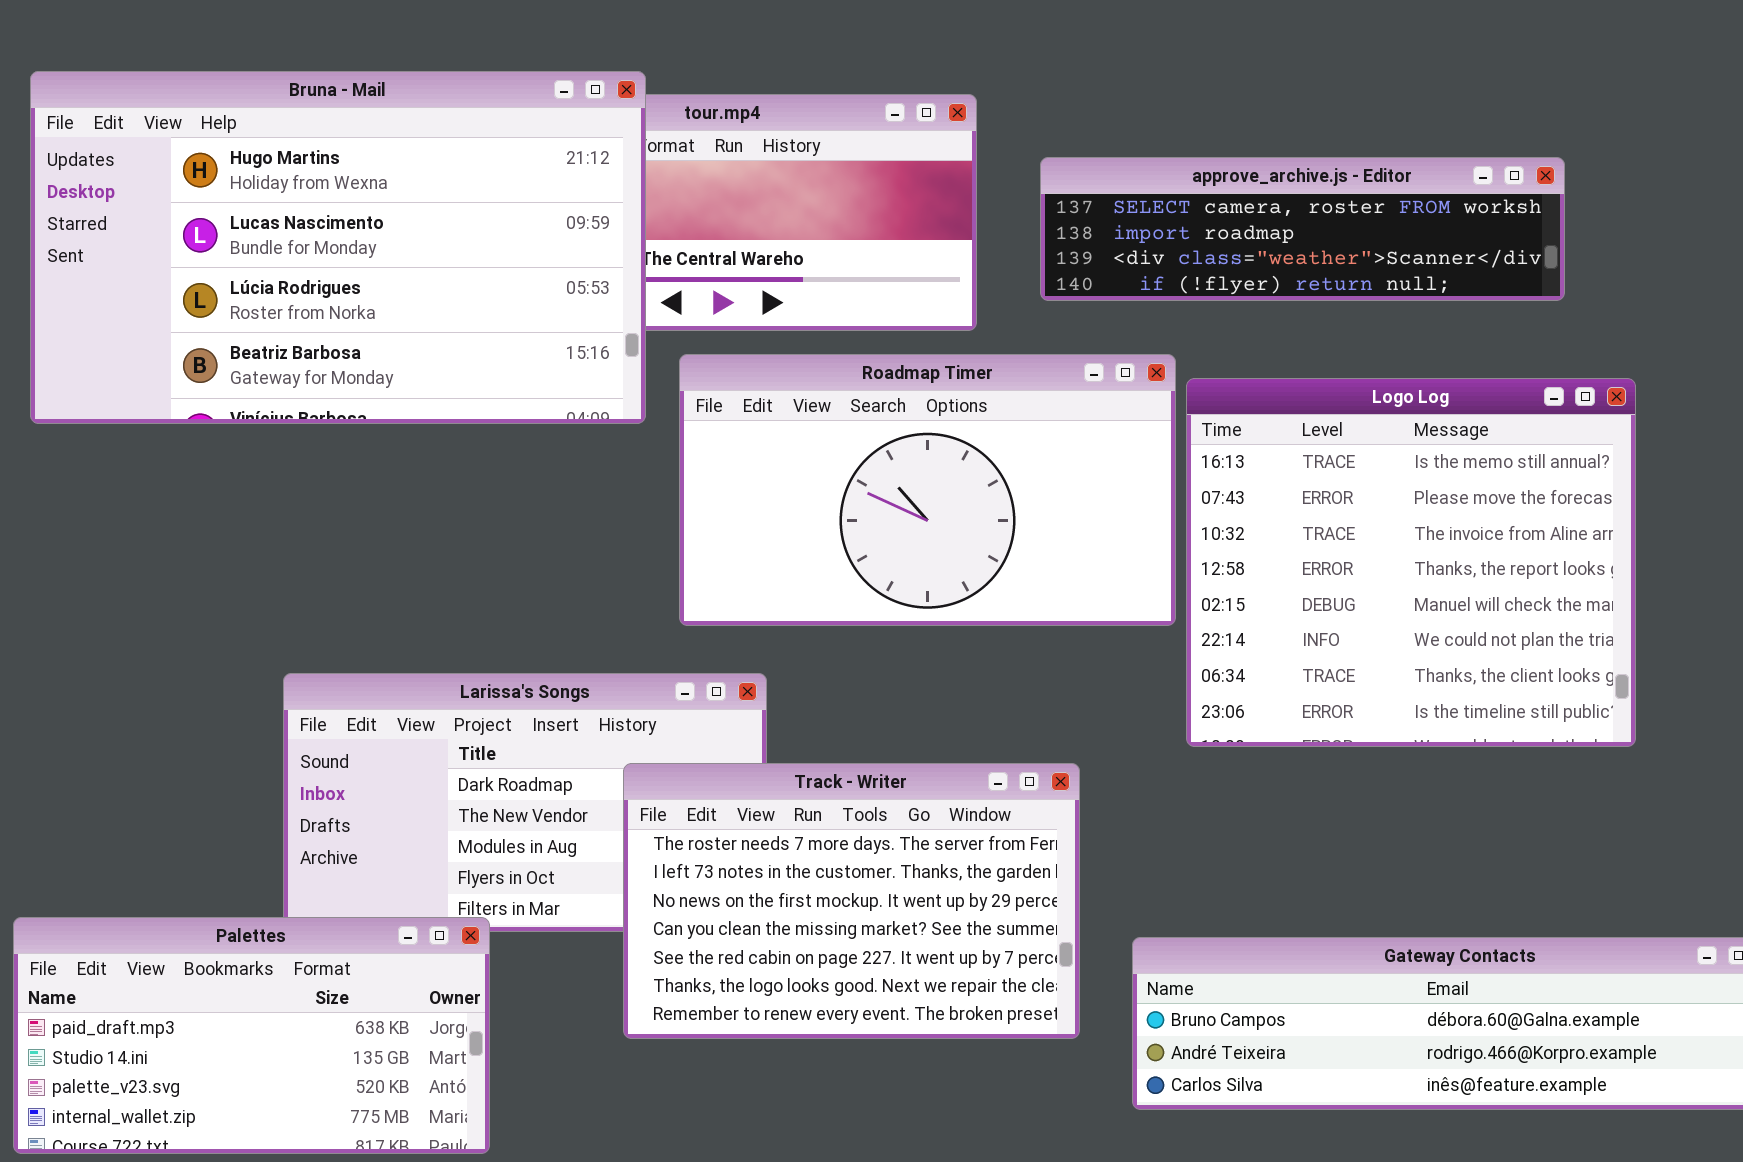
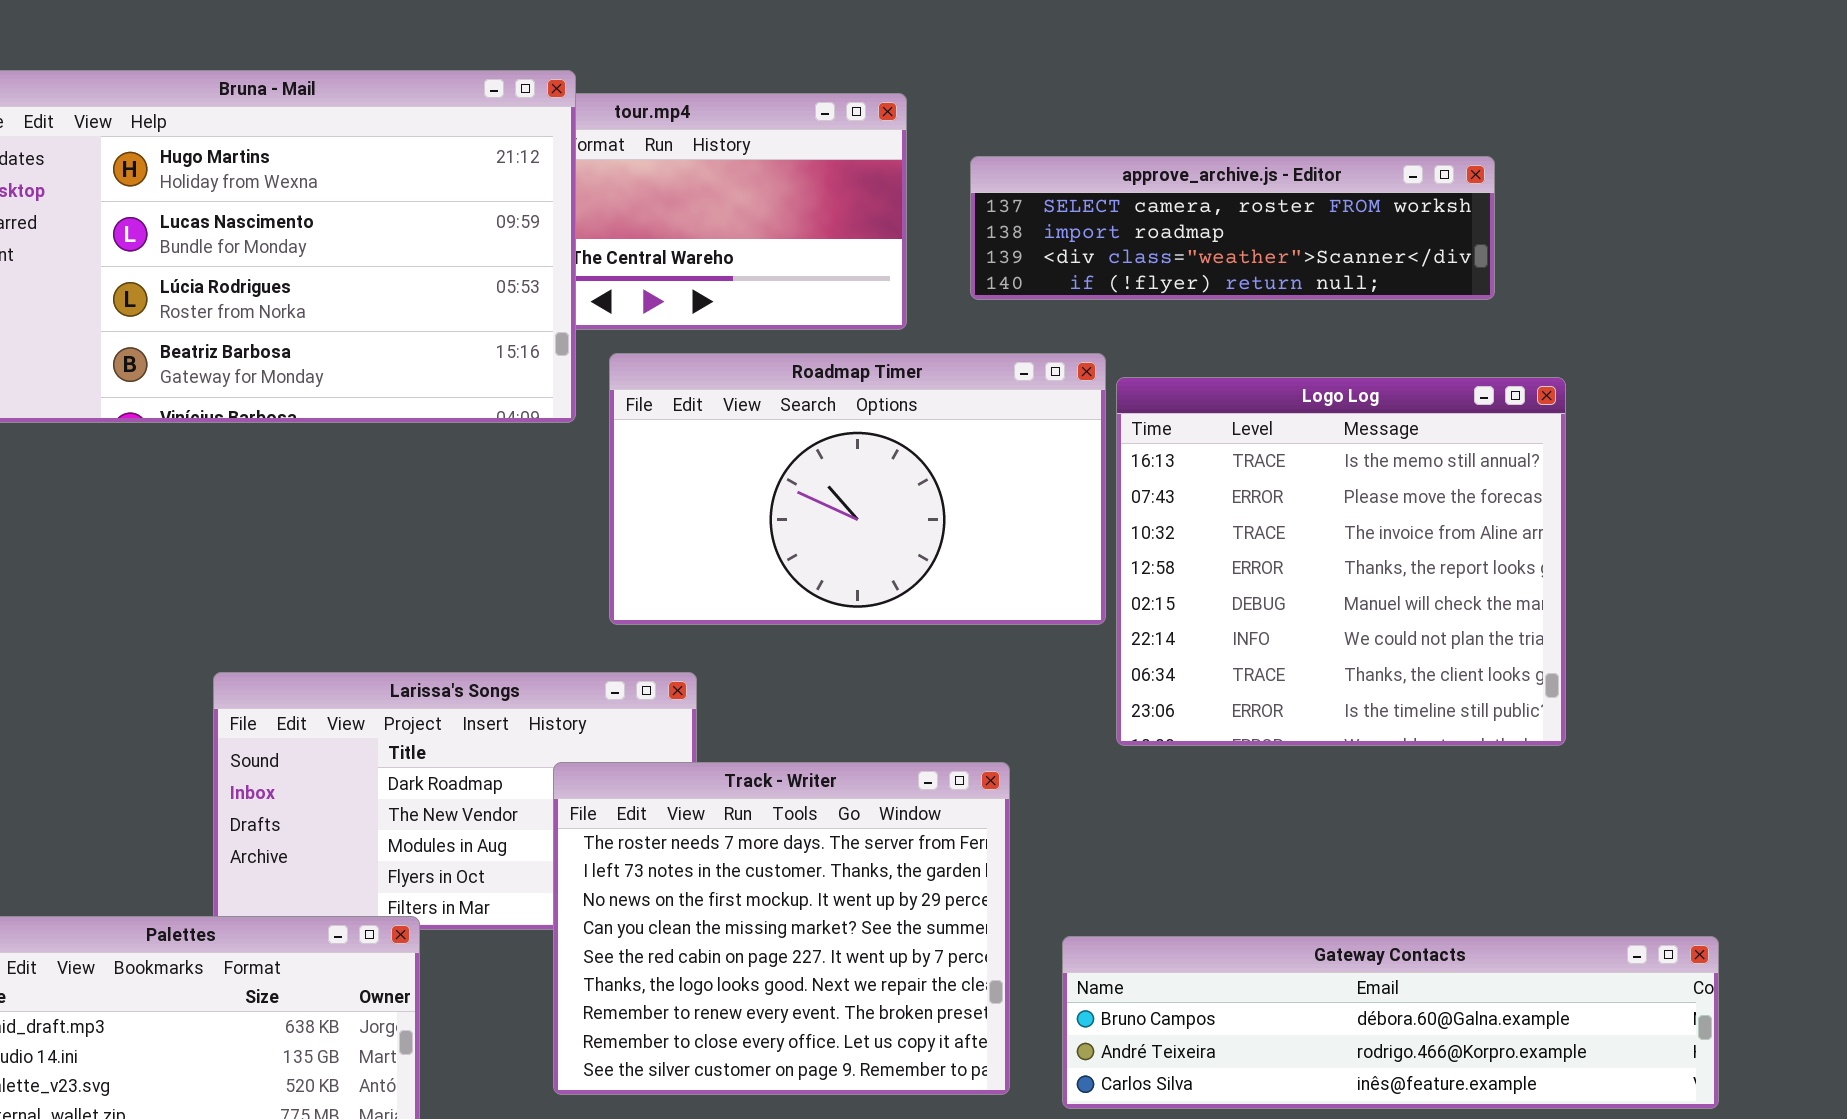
Track - Writer: [623,763,1080,1039] -> [553,762,1010,1095], resized

